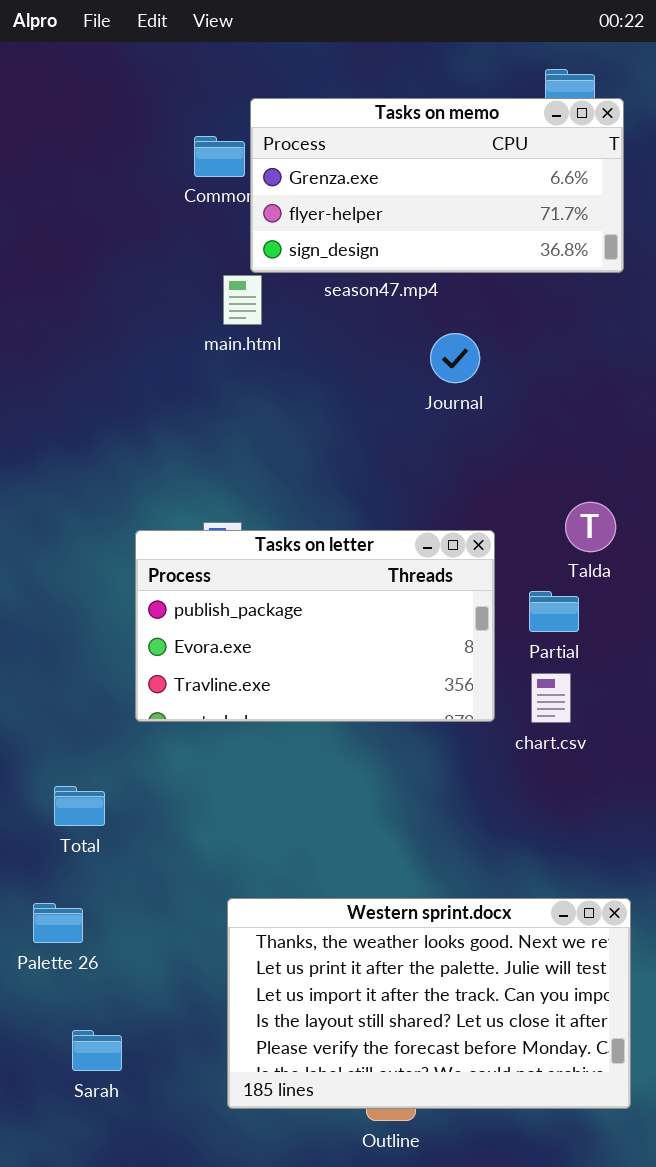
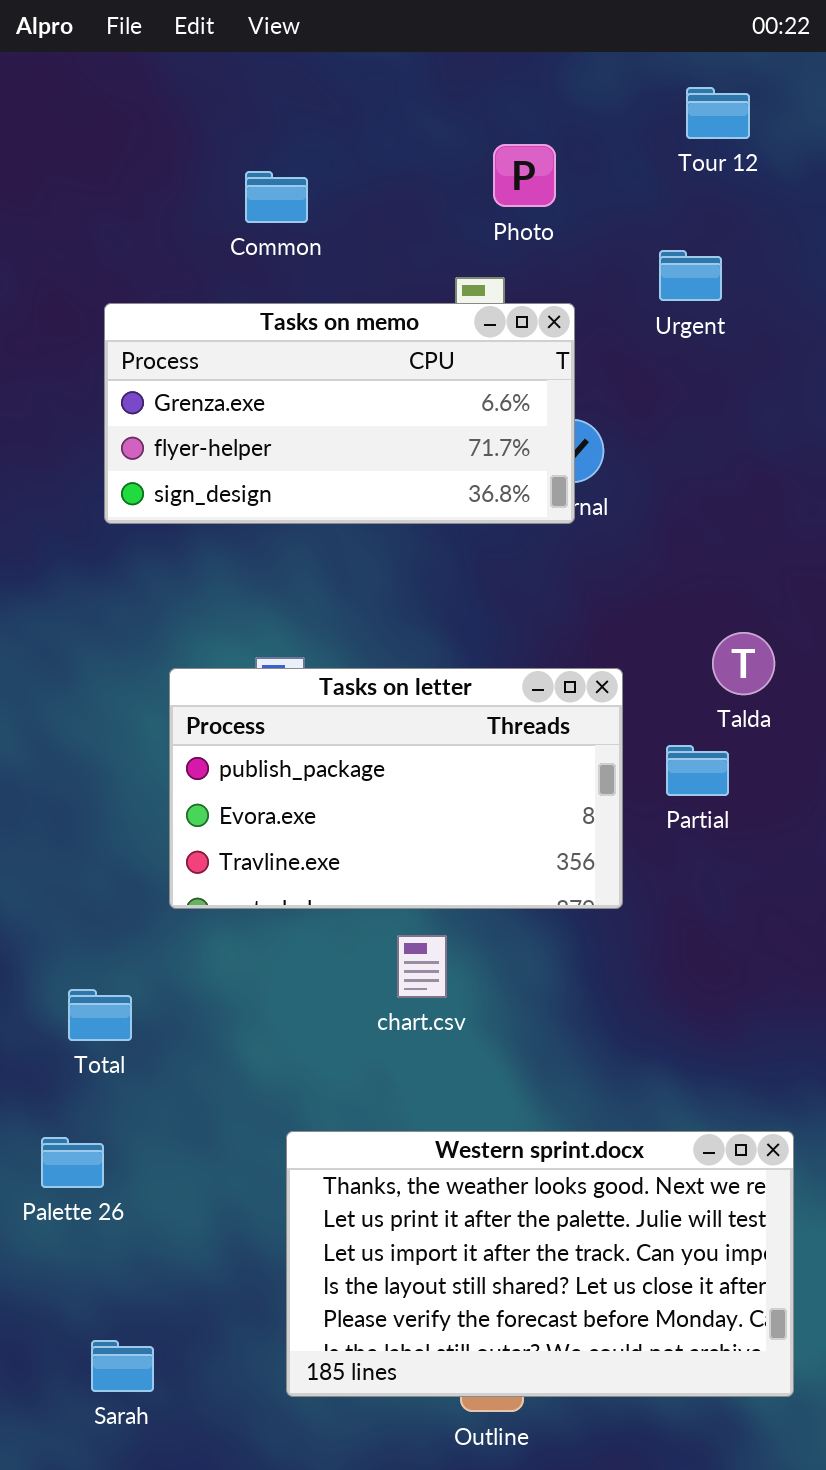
Tasks on memo: [250,98,624,273] -> [104,303,575,524], moved
chart.csv: [531,673,571,723] -> [397,935,447,998], moved
Sarah: [72,1030,122,1071] -> [91,1340,154,1392], moved

